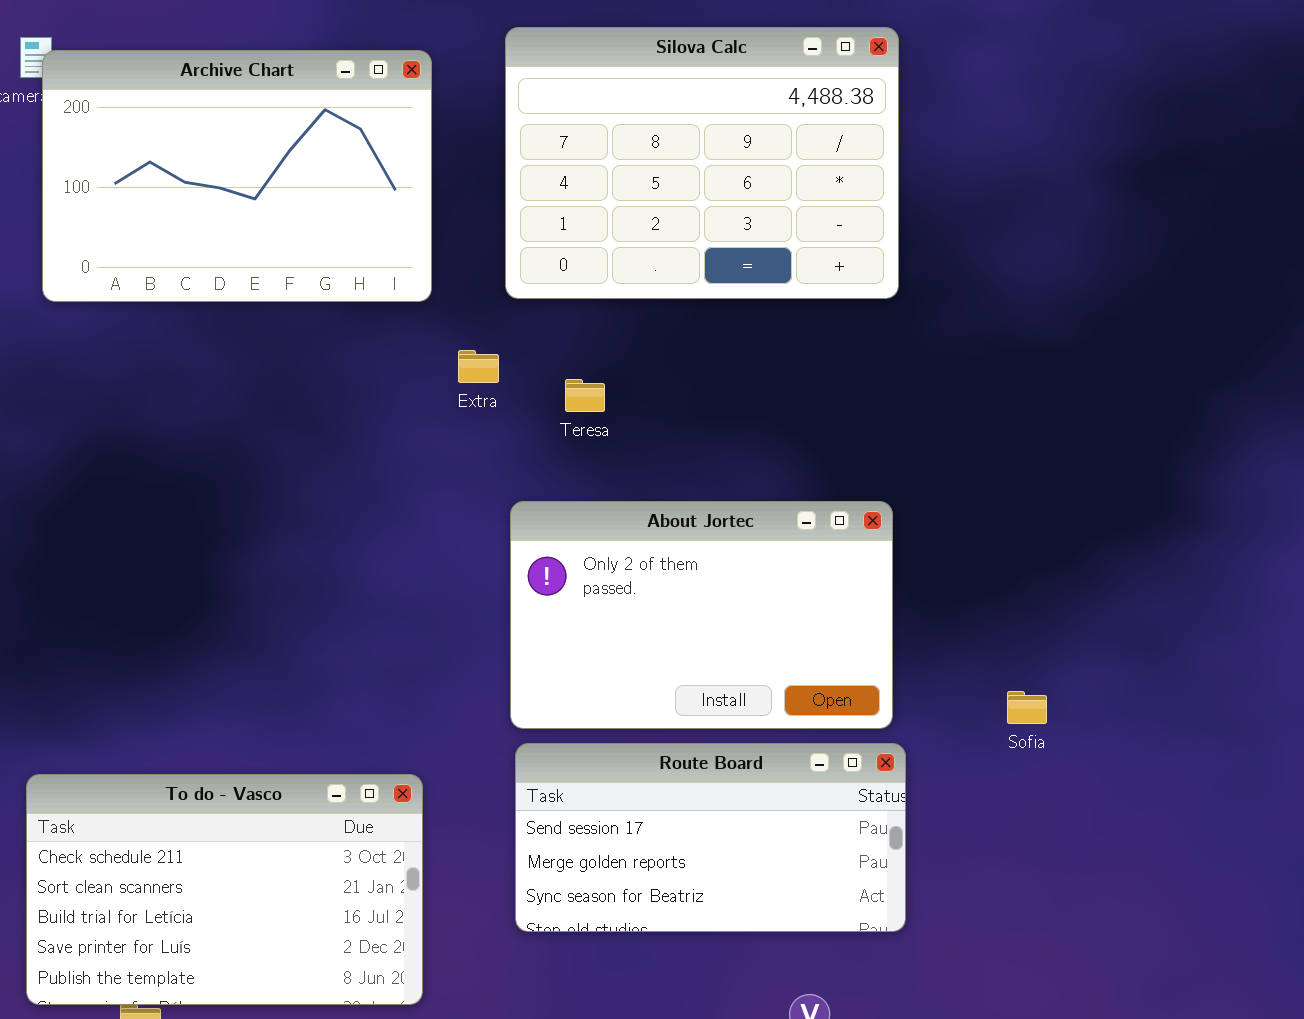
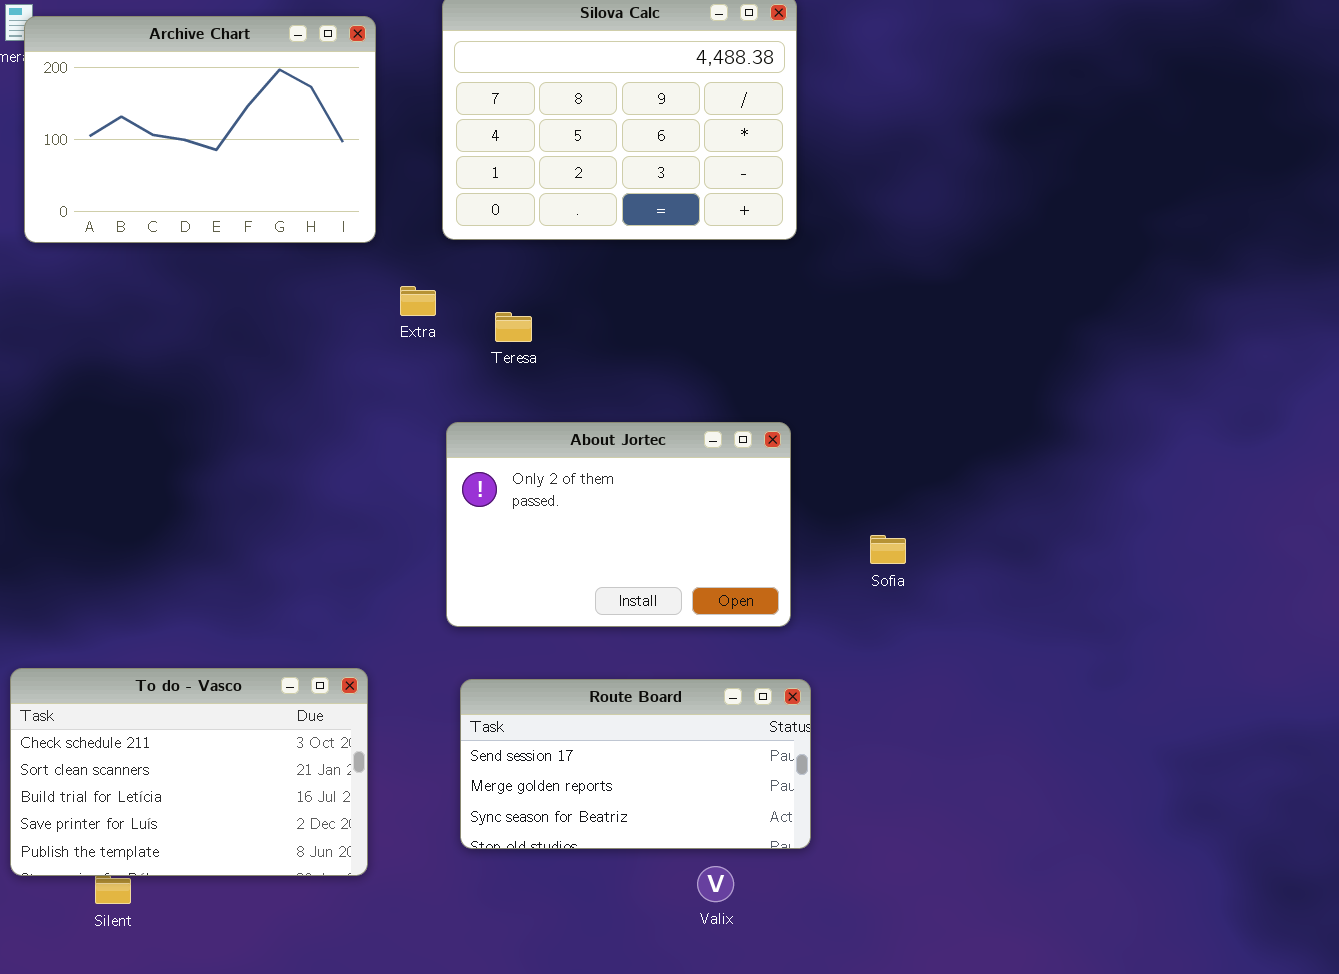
Sofia: [1007,691,1047,724] -> [870,535,906,564], moved
Route Board: [515,743,906,932] -> [460,679,811,849], moved

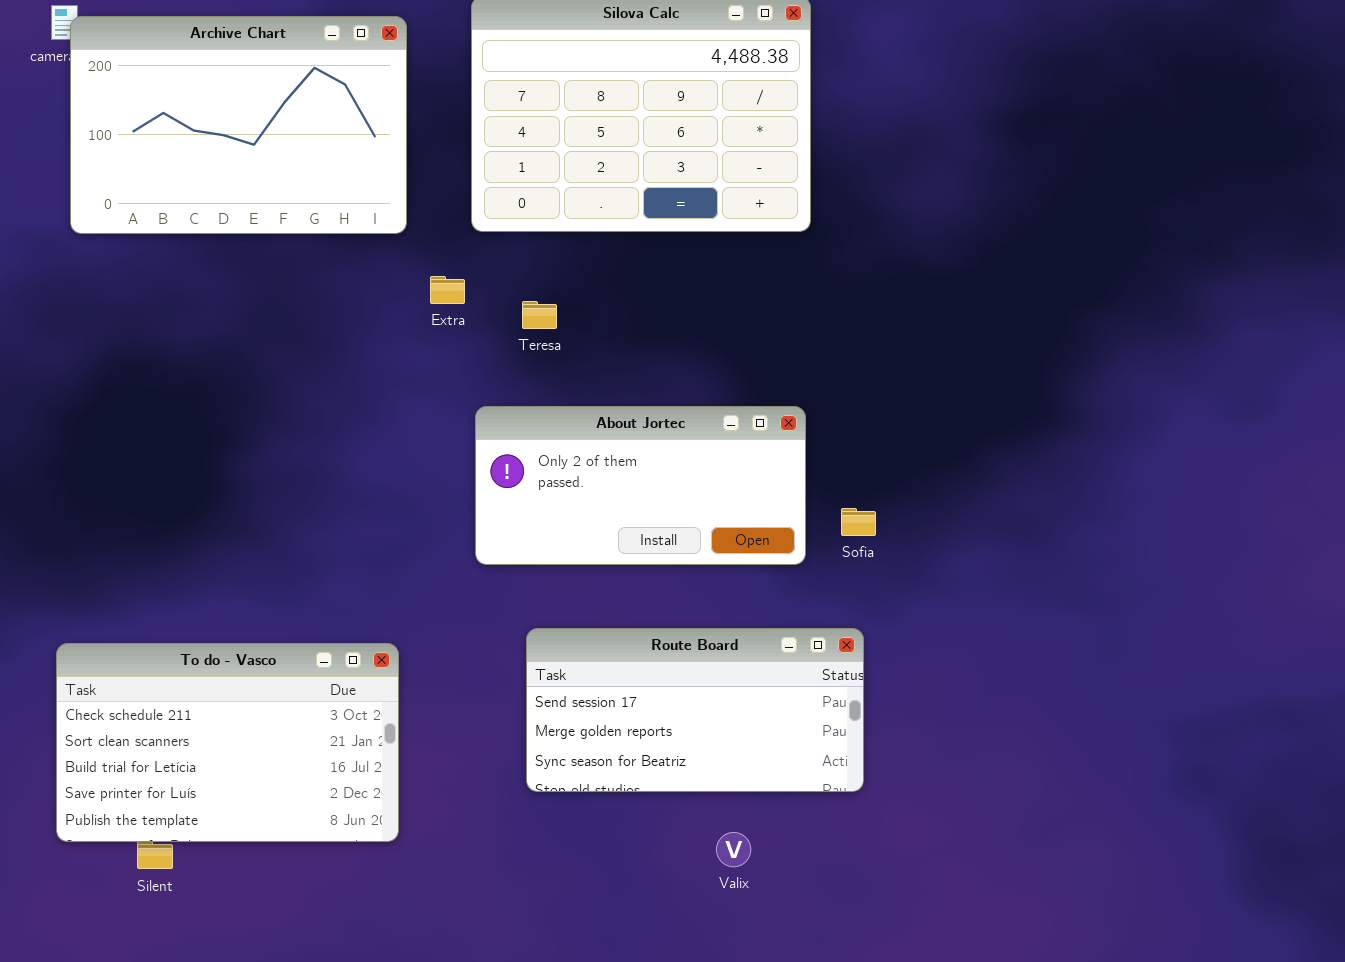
About Jortec: [446,422,791,627] -> [475,406,806,565], resized
Sofia: [870,535,906,564] -> [841,508,876,536], moved
Route Board: [460,679,811,849] -> [526,628,864,792], moved

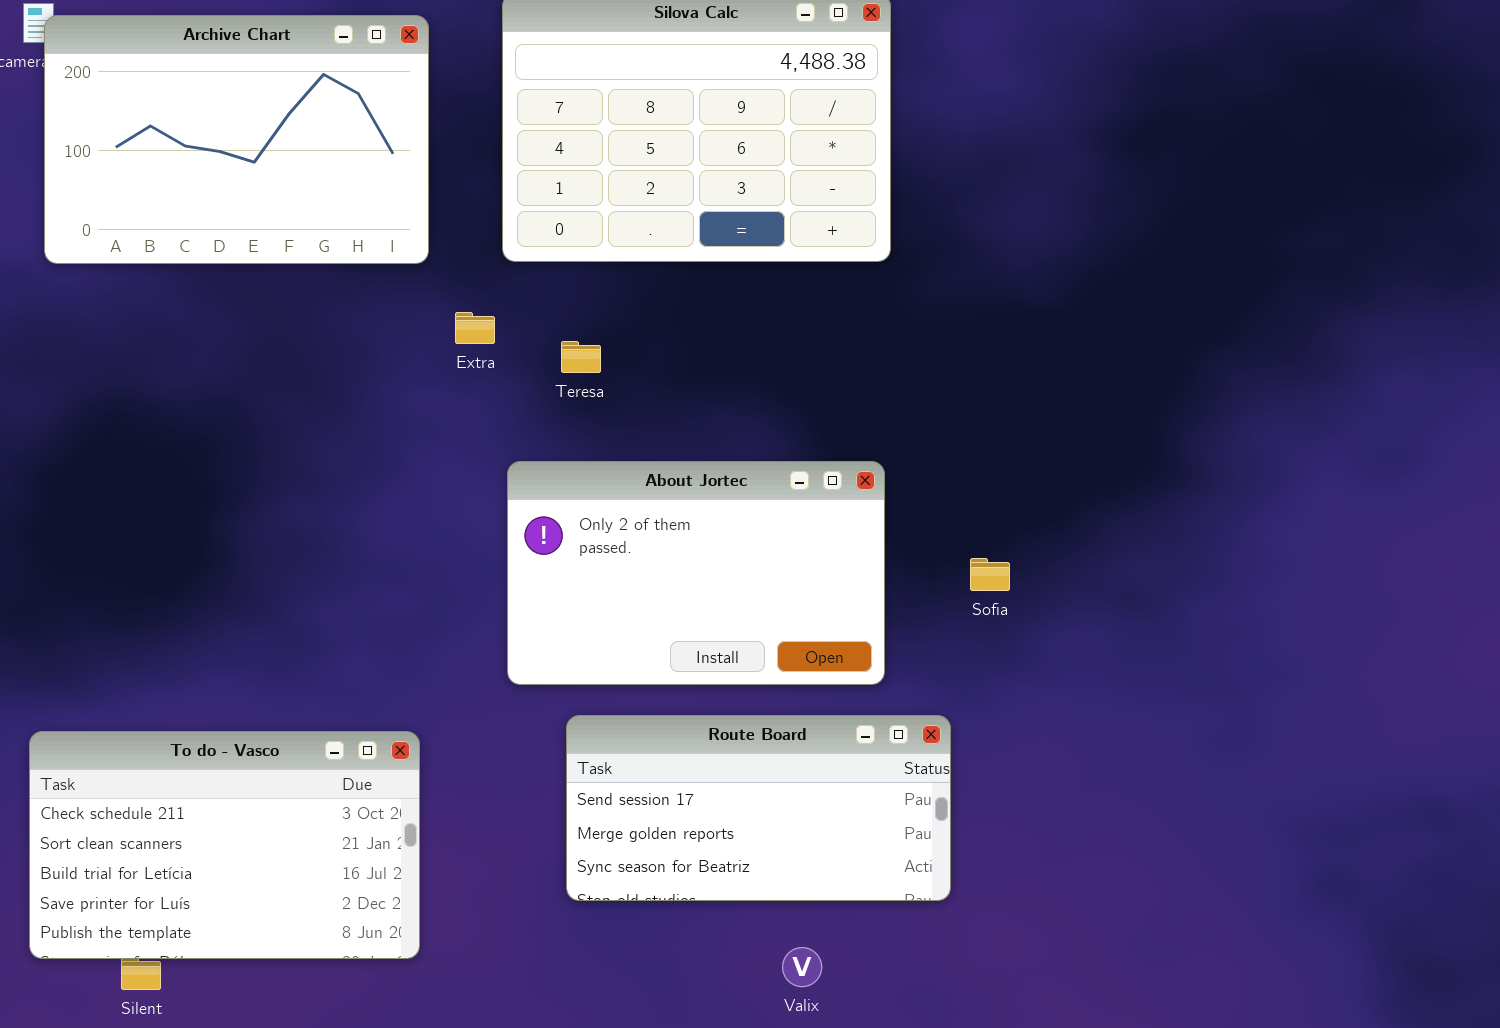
About Jortec: [475,406,806,565] -> [507,461,885,685], resized
Sofia: [841,508,876,536] -> [970,558,1010,591], moved

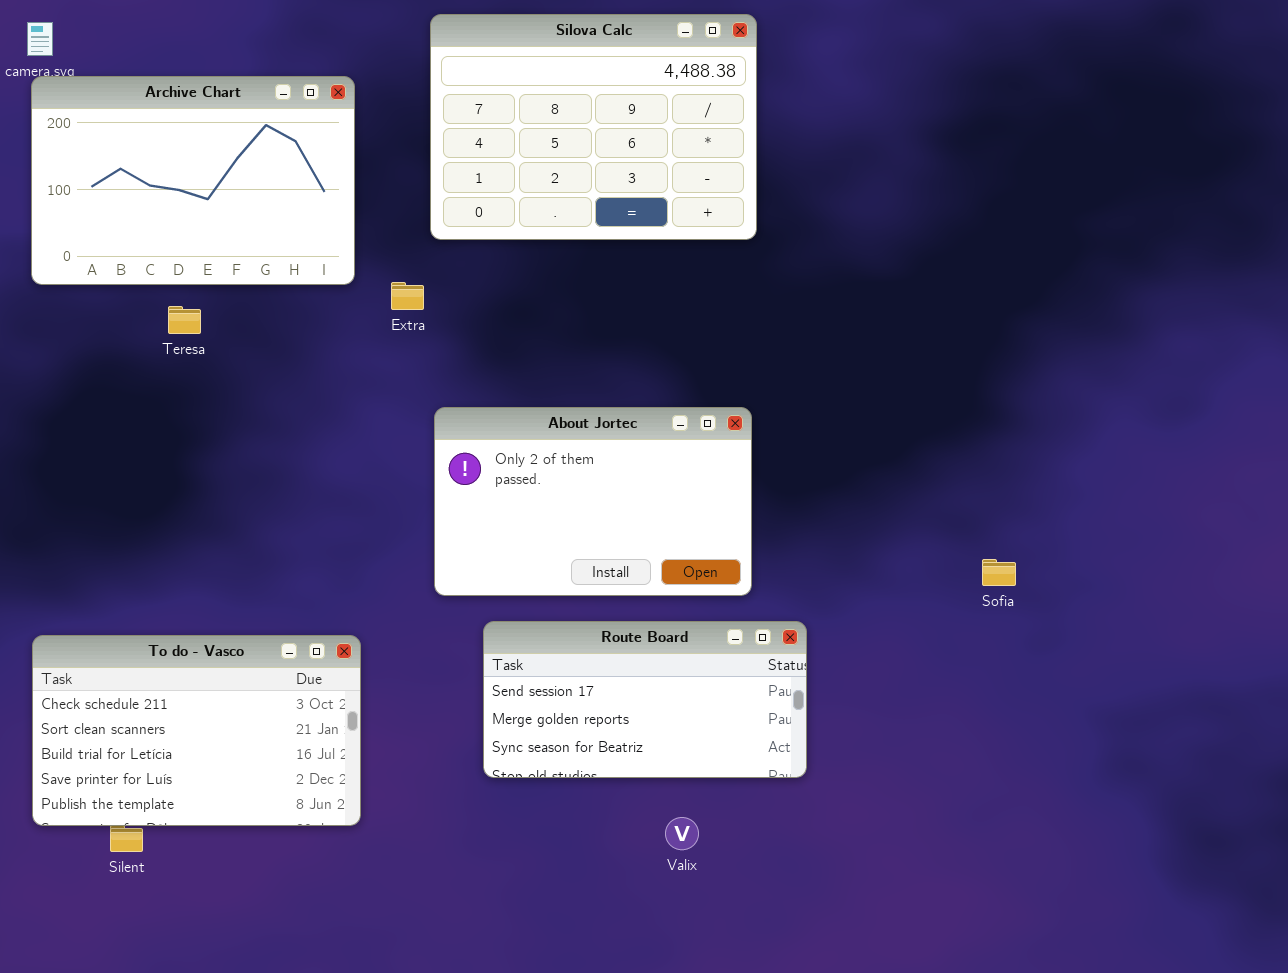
Archive Chart: [44,15,429,264] -> [31,76,355,285], moved
Teresa: [561,341,601,373] -> [168,306,201,334], moved
Sofia: [970,558,1010,591] -> [982,559,1016,586], moved

